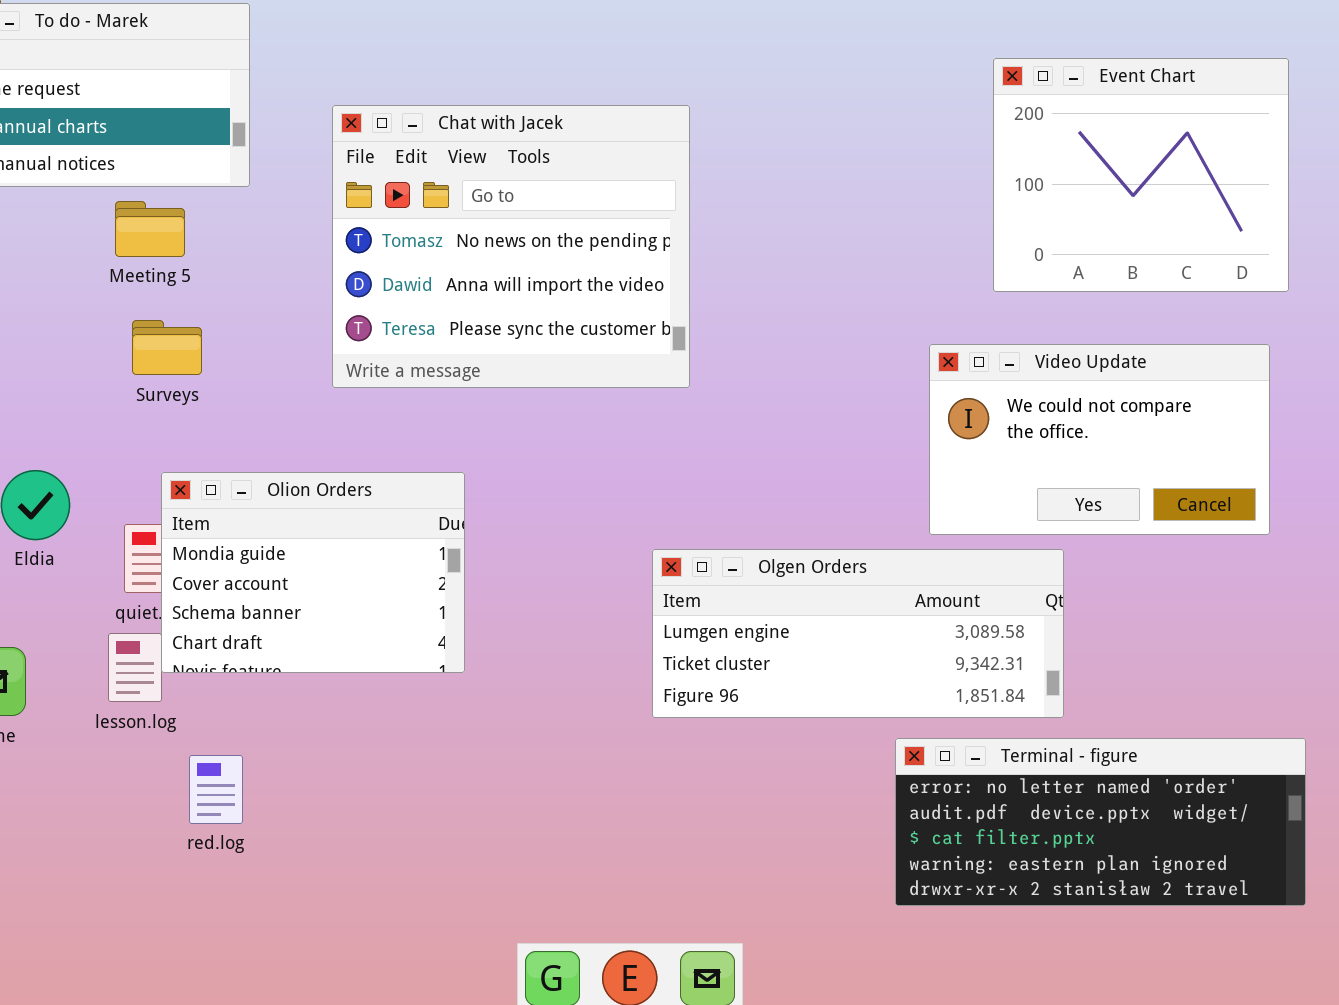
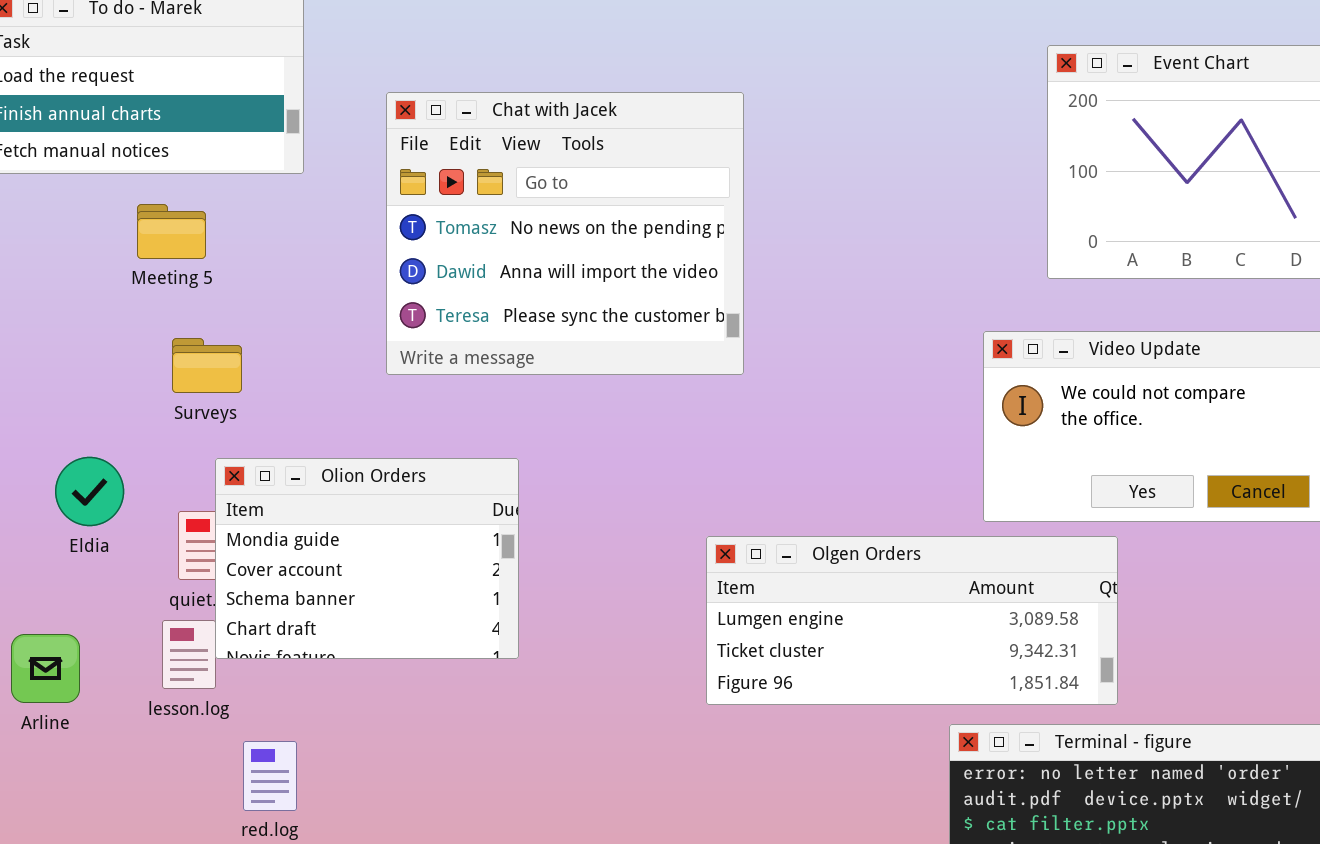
Meeting 5: [115,201,185,257] -> [137,204,206,259], moved
Surveys: [132,320,202,375] -> [172,338,242,393], moved

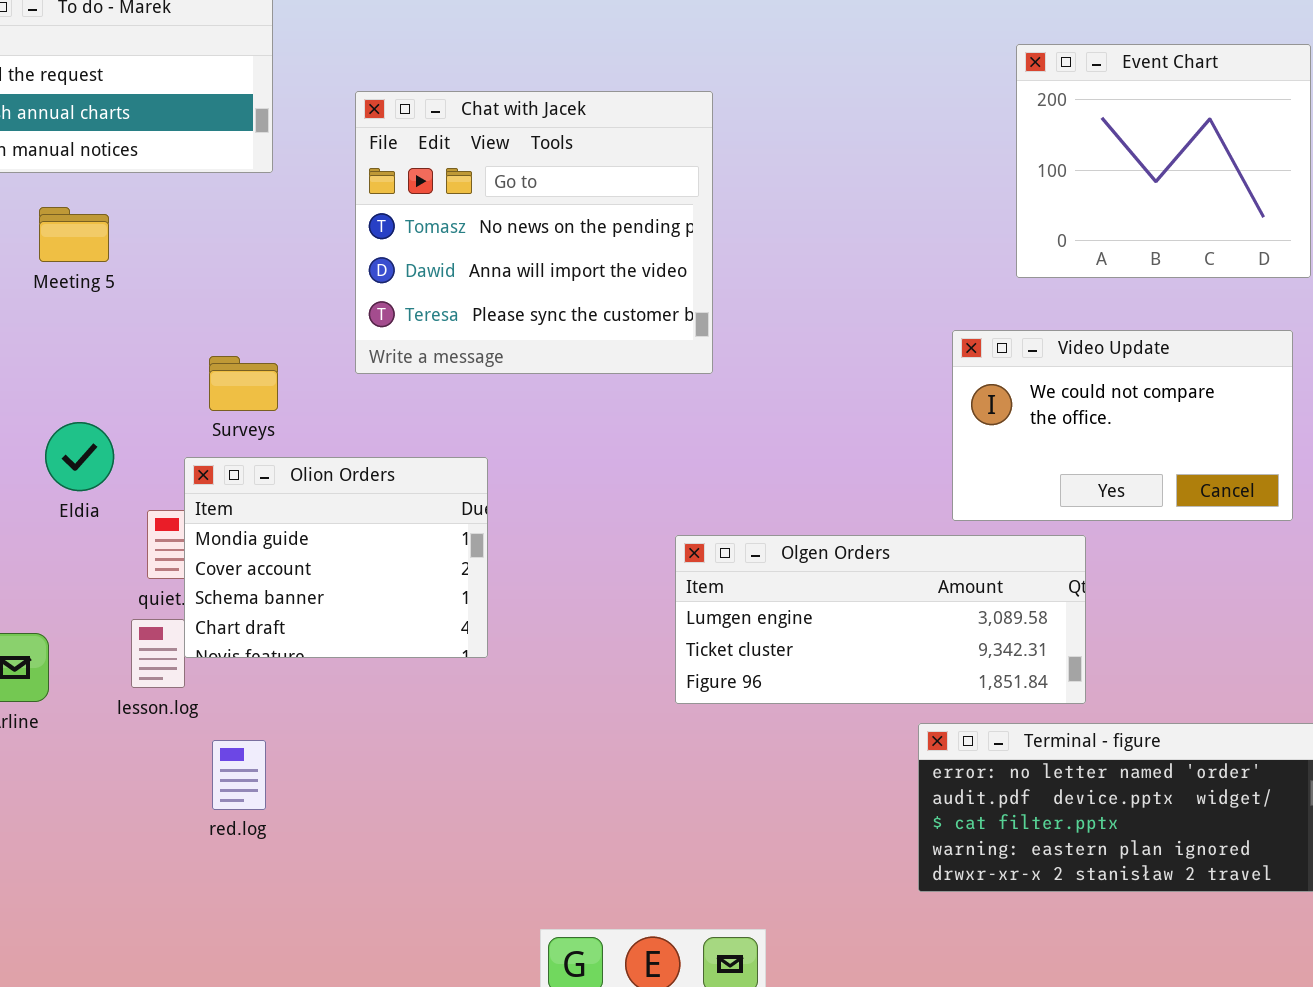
Meeting 5: [137,204,206,259] -> [39,207,109,262], moved
Surveys: [172,338,242,393] -> [209,356,278,411], moved
Eldia: [55,457,124,526] -> [45,422,114,491], moved

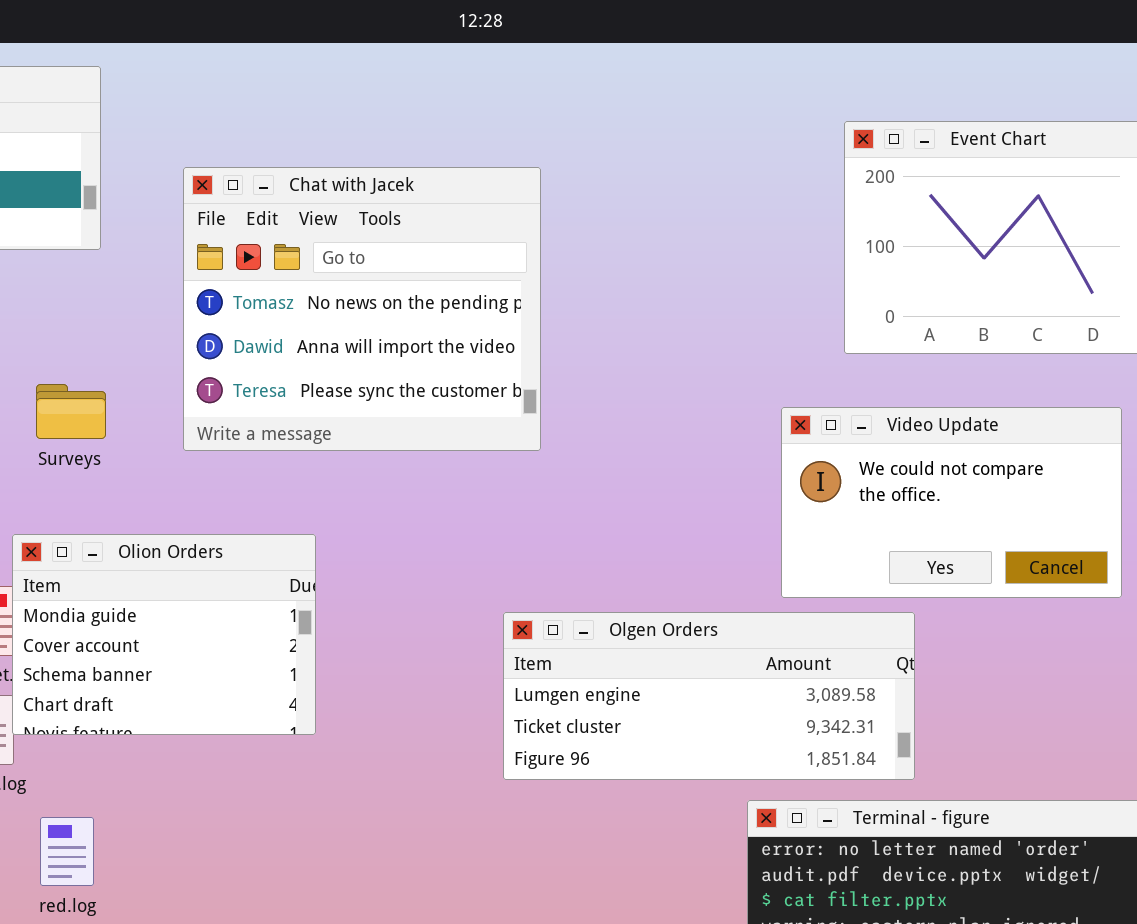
Surveys: [209,356,278,411] -> [36,384,106,439], moved

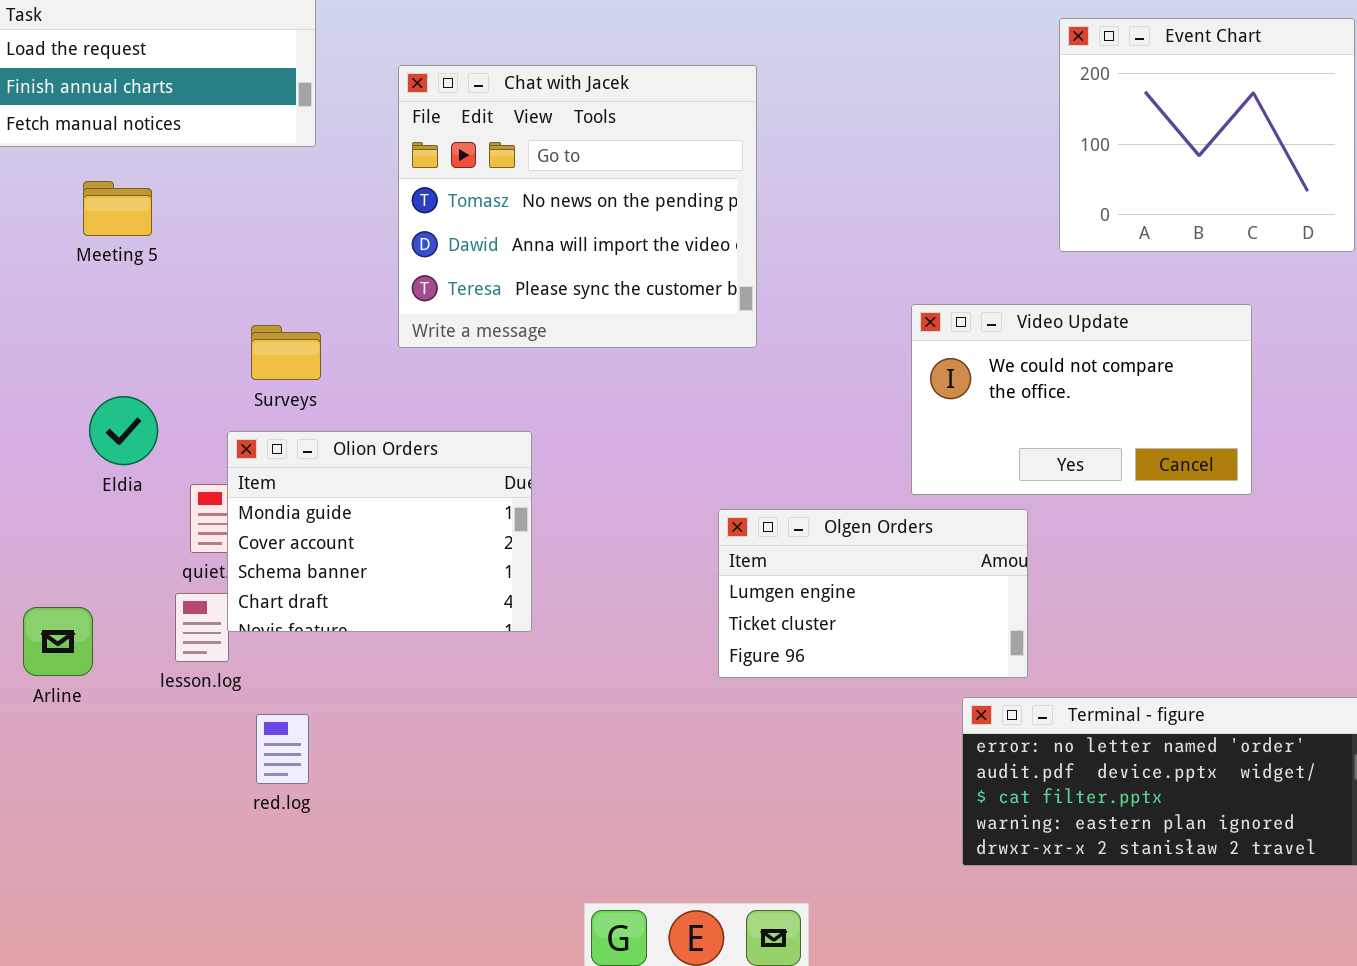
Surveys: [36,384,106,439] -> [251,325,321,380], moved
Video Update: [781,407,1122,598] -> [911,304,1252,495], moved
Olgen Orders: [503,612,915,780] -> [718,509,1028,678], resized

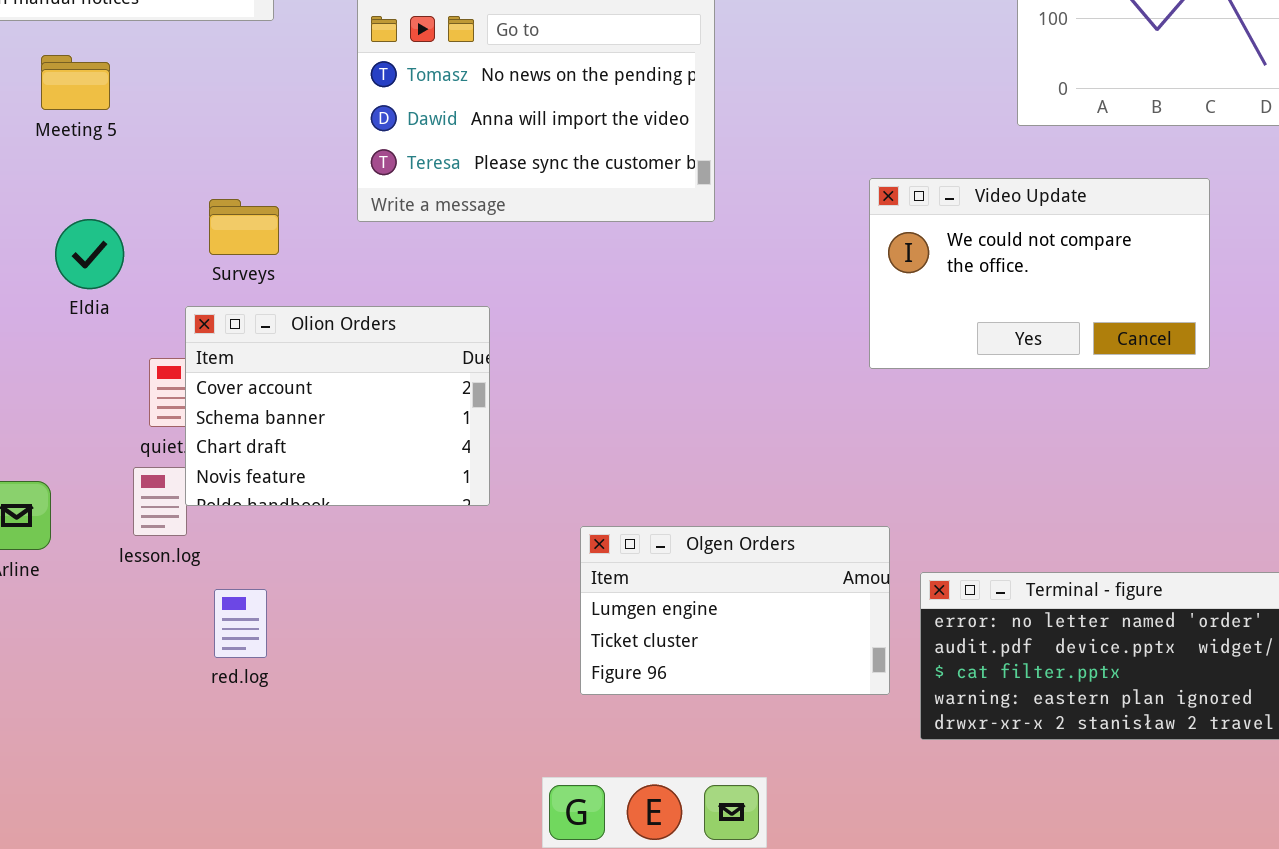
Eldia: [89,396,158,465] -> [55,219,124,289], moved
Olion Orders: [227,431,532,632] -> [185,306,490,506], scrolled down 1 row
Olgen Orders: [718,509,1028,678] -> [580,526,890,695], moved

